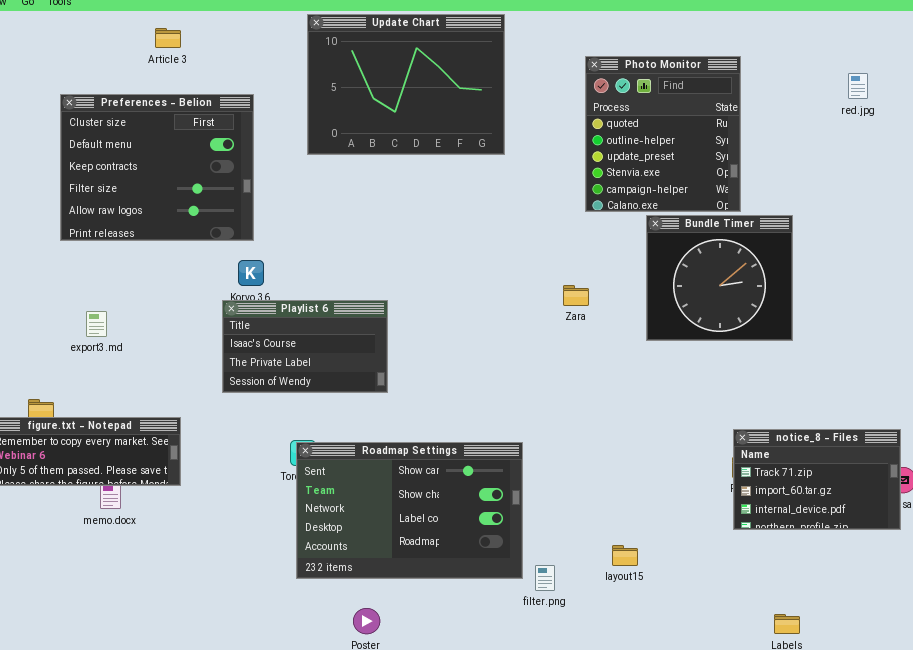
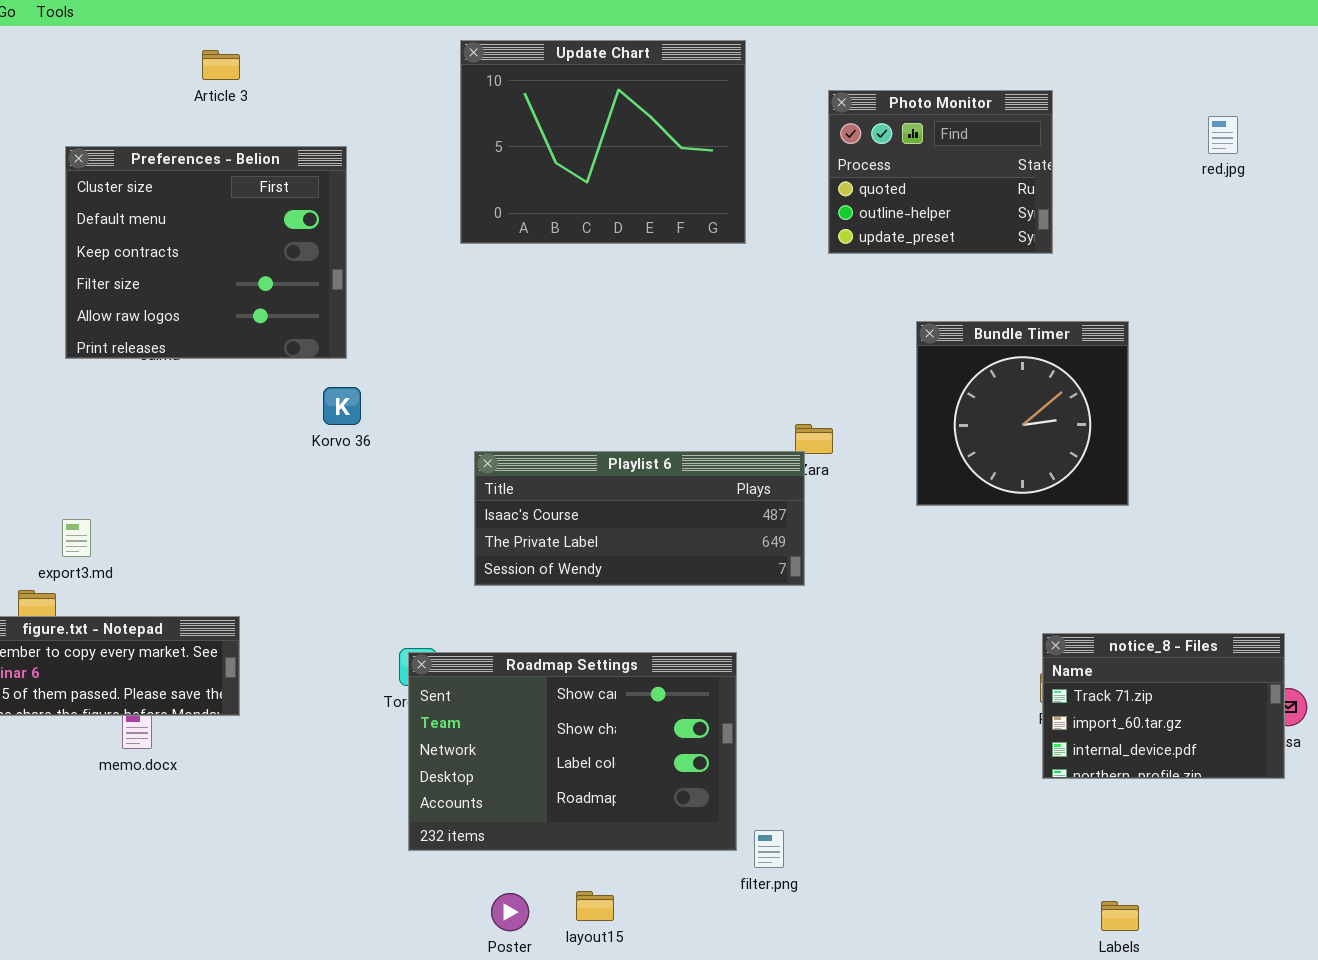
Update Chart: [307,14,505,155] -> [460,40,746,244], moved
Photo Monitor: [585,56,741,212] -> [828,90,1053,254], resized
Playlist 6: [222,300,388,393] -> [474,451,805,586], moved, resized
export3.md: [86,311,107,337] -> [62,519,91,557], moved
layout15: [612,545,638,566] -> [576,891,614,921], moved

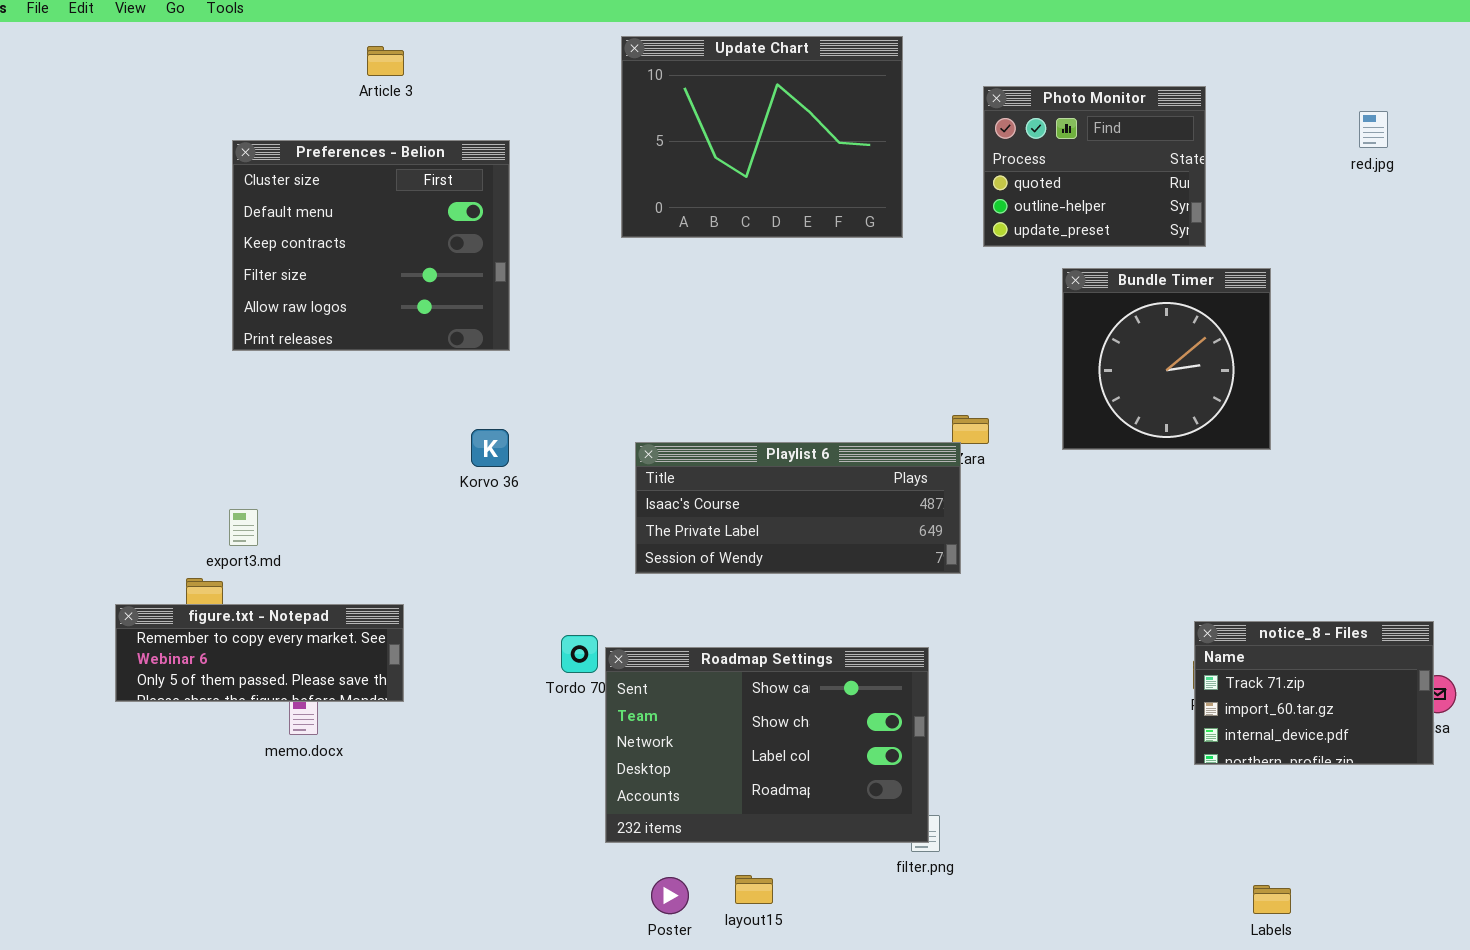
Bundle Timer: [916,321,1129,506] -> [1062,268,1271,450], moved
Korvo 36: [323,387,361,425] -> [471,429,509,467], moved
Roadmap Settings: [408,652,737,851] -> [605,647,929,843], moved

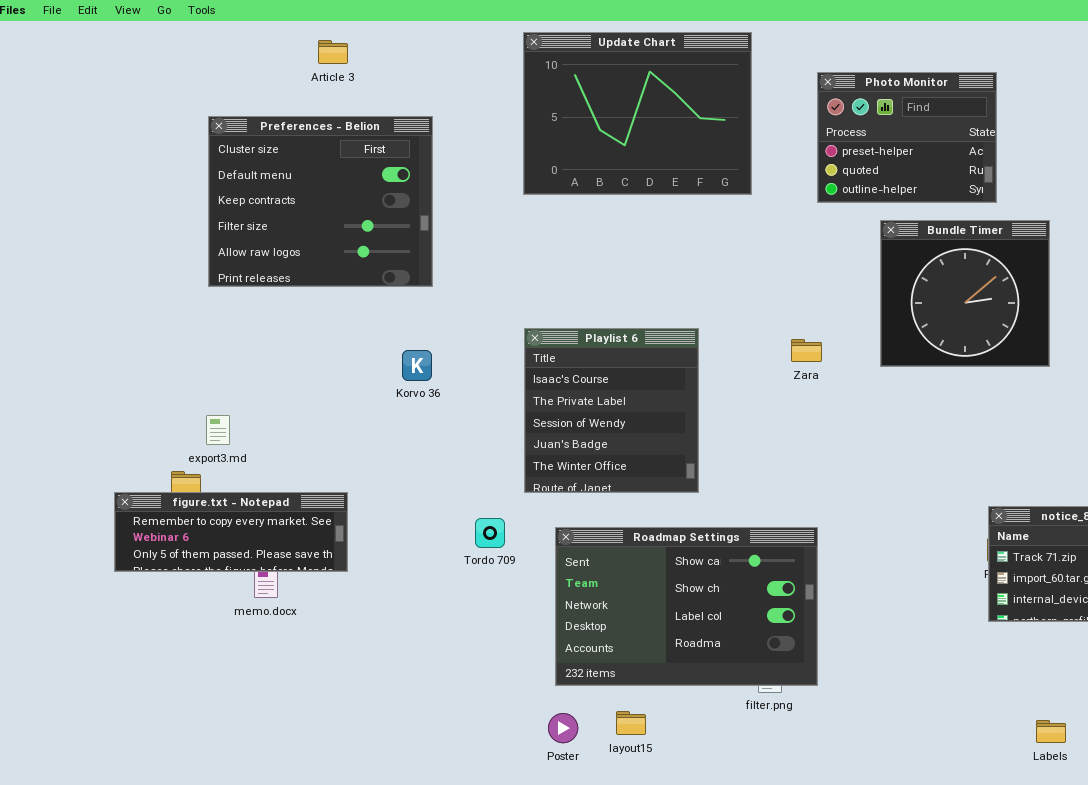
Photo Monitor: [983,86,1206,247] -> [817,72,997,203], scrolled up 1 row
Playlist 6: [635,442,961,574] -> [524,328,699,493], moved, resized
Roadmap Settings: [605,647,929,843] -> [555,527,818,686], moved

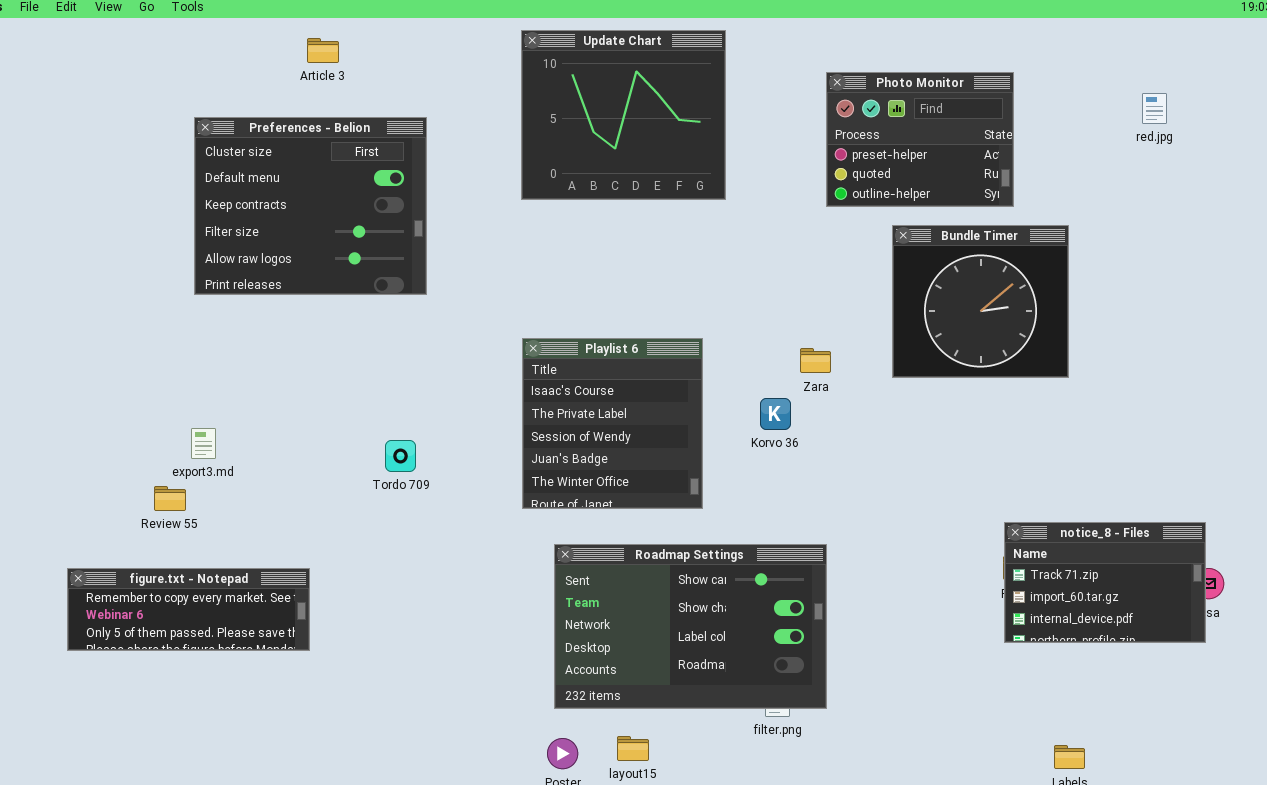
Update Chart: [523,32,752,195] -> [521,30,726,200], resized
Korvo 36: [402,350,432,381] -> [760,398,791,430], moved
figure.txt - Notepad: [114,492,348,572] -> [67,568,310,651], moved
Tordo 709: [475,518,505,548] -> [385,440,416,472], moved

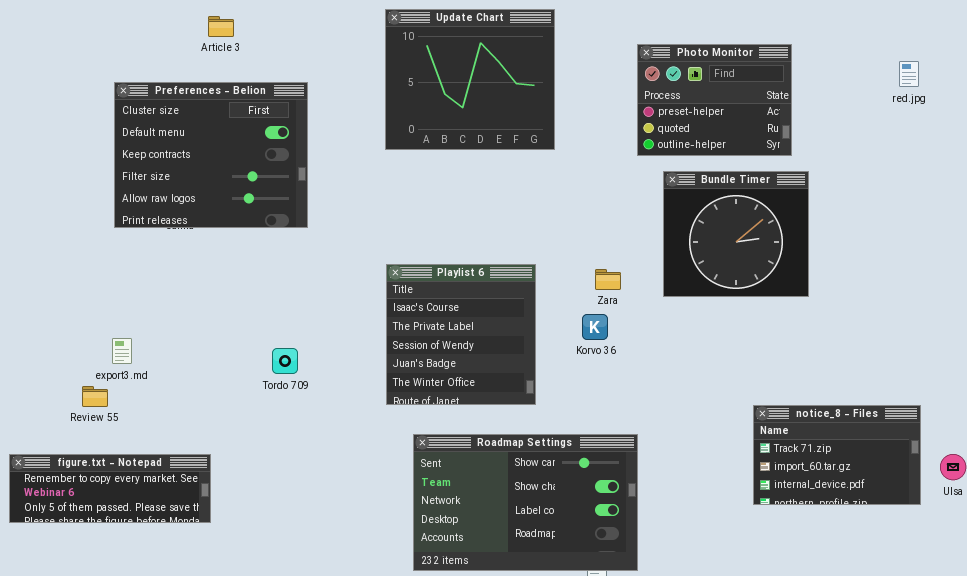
Bundle Timer: [892,225,1069,378] -> [663,171,809,297], moved
Zara: [800,348,831,373] -> [595,269,621,290], moved
notice_8 - Files: [1004,522,1206,643] -> [753,405,921,505], moved

